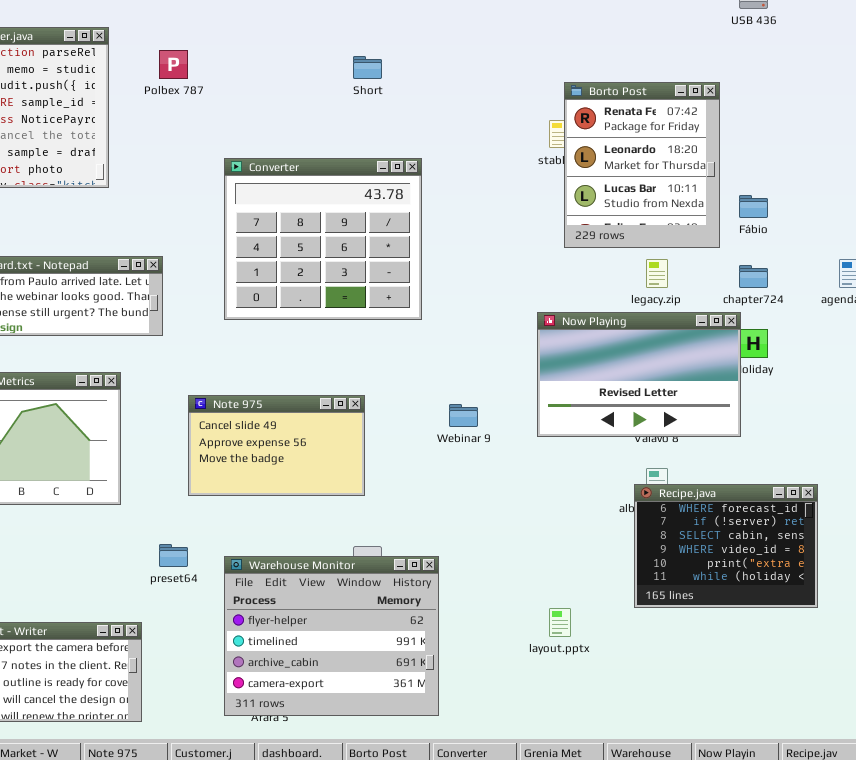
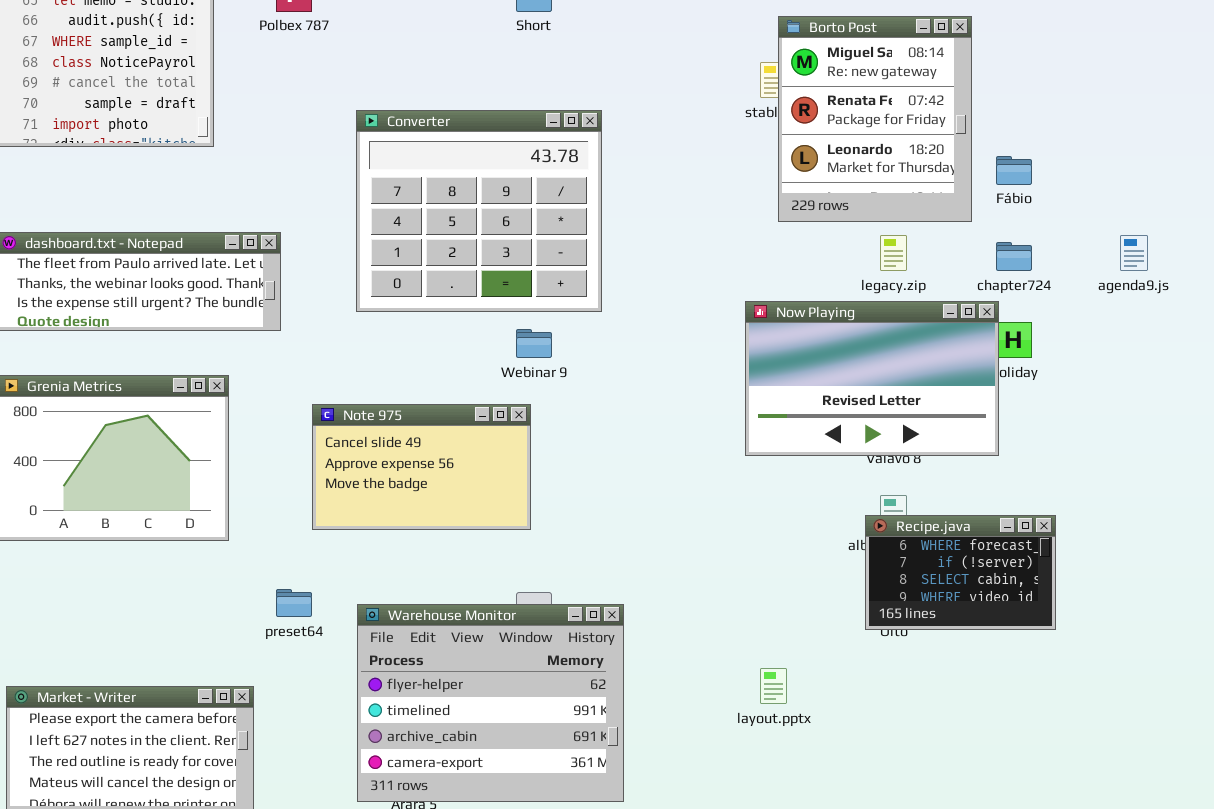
Borto Post: [564,82,720,248] -> [778,16,972,222], scrolled up 1 row
Webinar 9: [449,404,478,427] -> [516,329,552,358], moved
Recipe.java: [634,484,818,608] -> [865,515,1056,630], resized

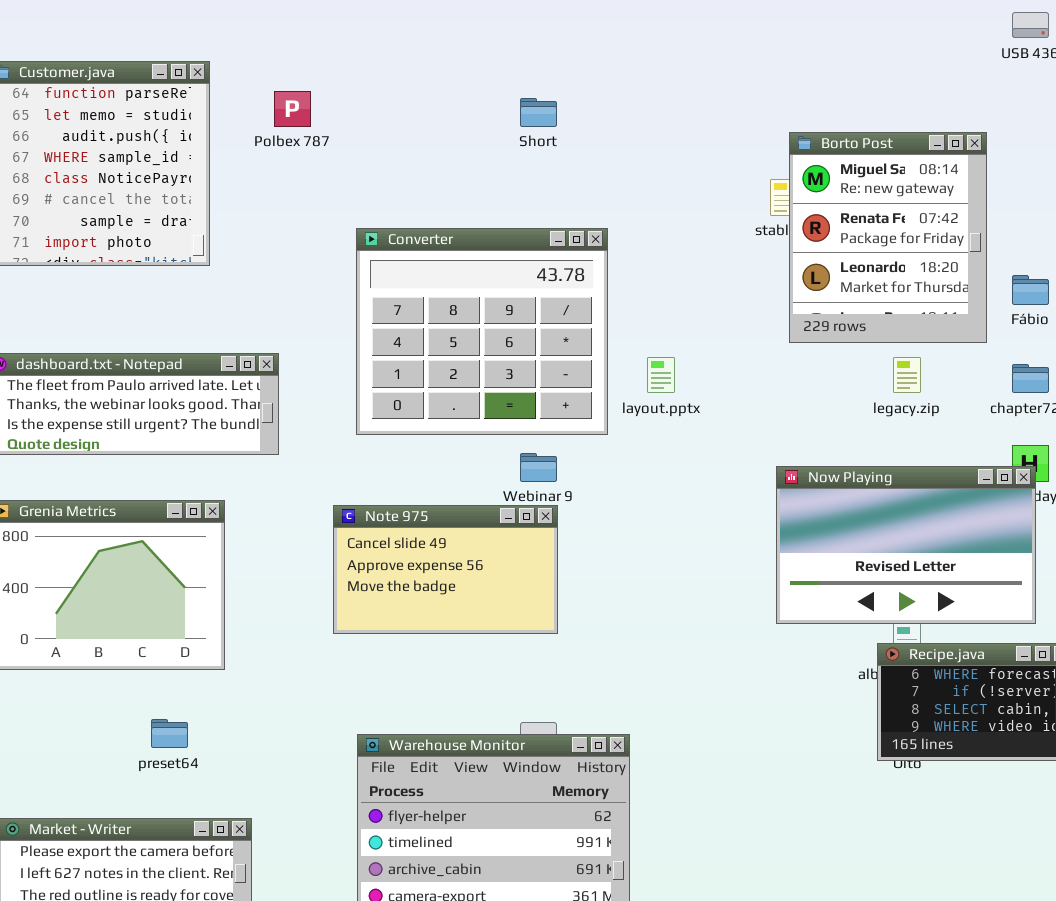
Now Playing: [745,301,999,456] -> [776,466,1036,624], moved
Note 975: [312,404,531,530] -> [333,505,558,634], moved
preset64: [276,589,312,617] -> [151,719,188,748], moved
layout.pptx: [760,668,787,704] -> [647,357,675,393], moved

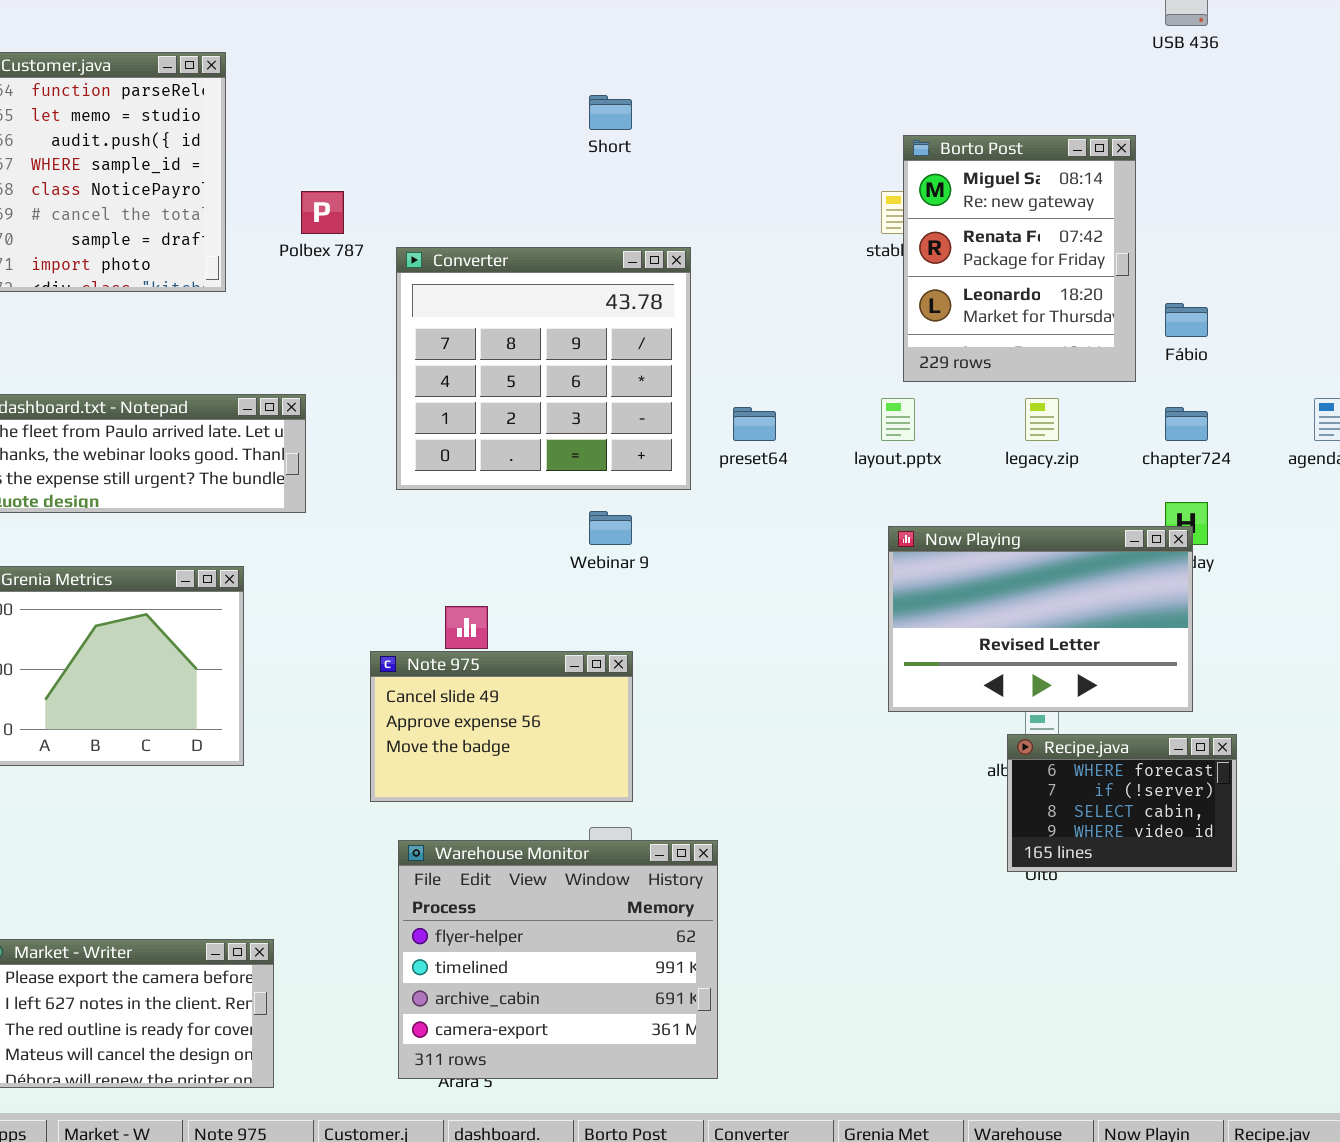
Polbex 787: [274,91,311,127] -> [301,191,344,234], moved
layout.pptx: [647,357,675,393] -> [881,398,915,441], moved
Note 975: [333,505,558,634] -> [370,651,633,802], moved
preset64: [151,719,188,748] -> [733,407,776,441], moved

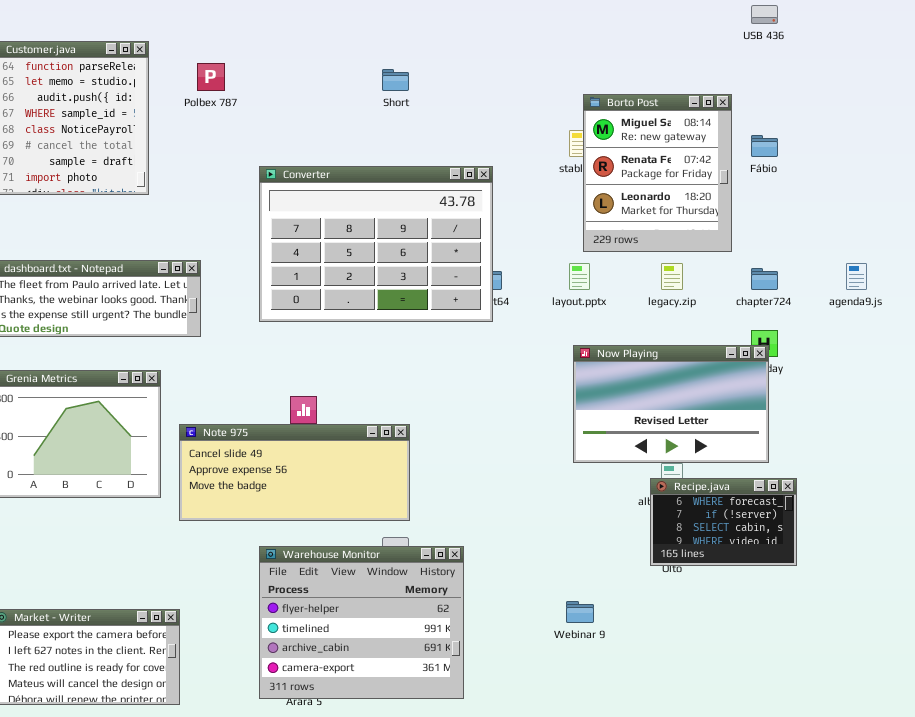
Polbex 787: [301,191,344,234] -> [197,63,225,91], moved
Converter: [396,247,691,490] -> [259,166,493,322], resized
Fábio: [1165,303,1208,337] -> [751,135,778,157], moved
Webinar 9: [589,511,632,545] -> [566,601,594,623], moved
Note 975: [370,651,633,802] -> [179,424,410,521], resized

